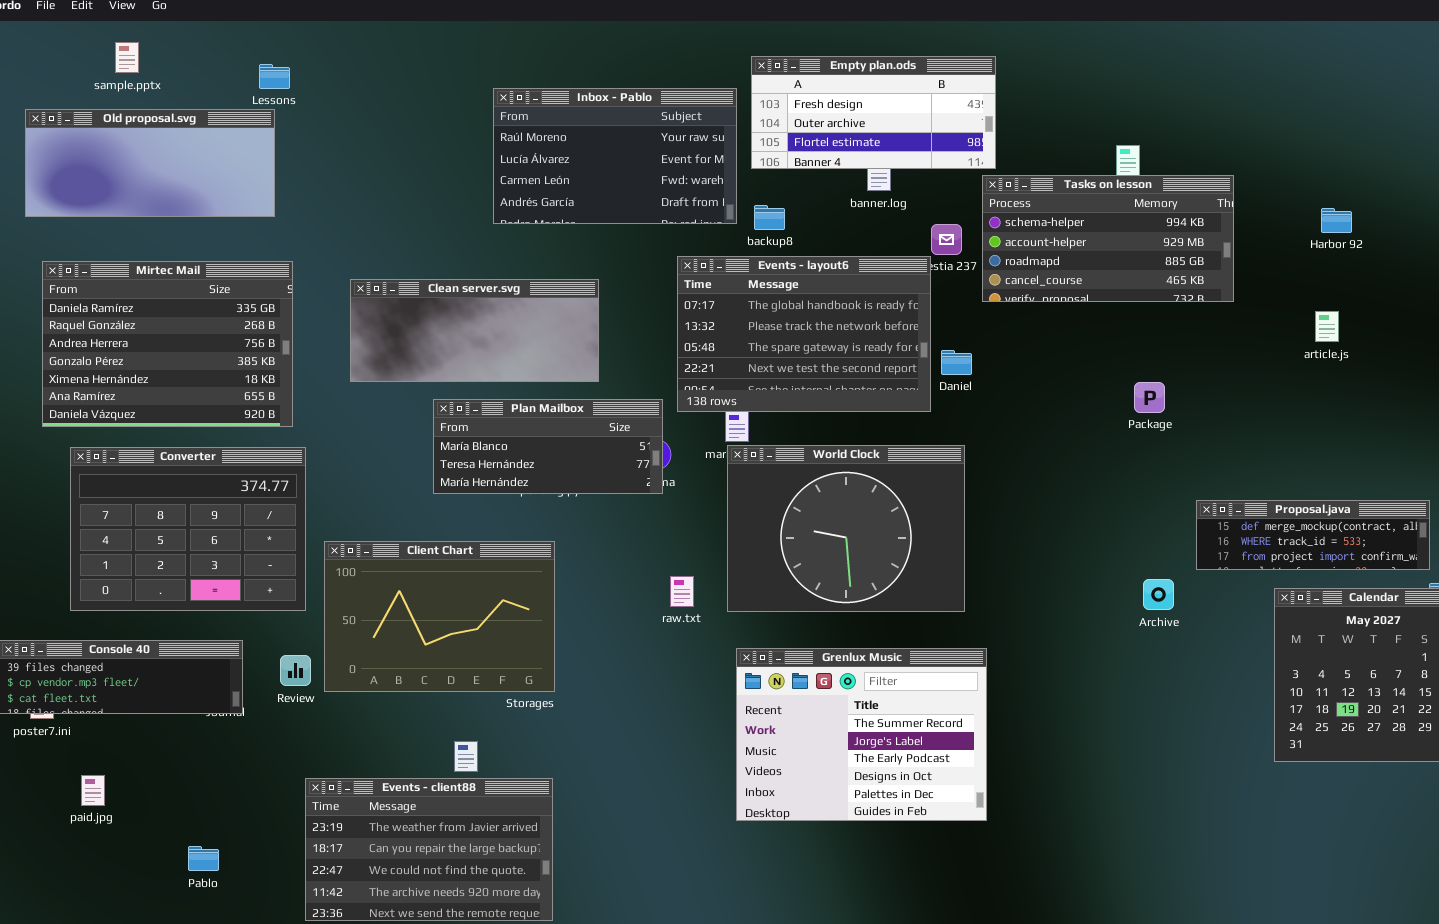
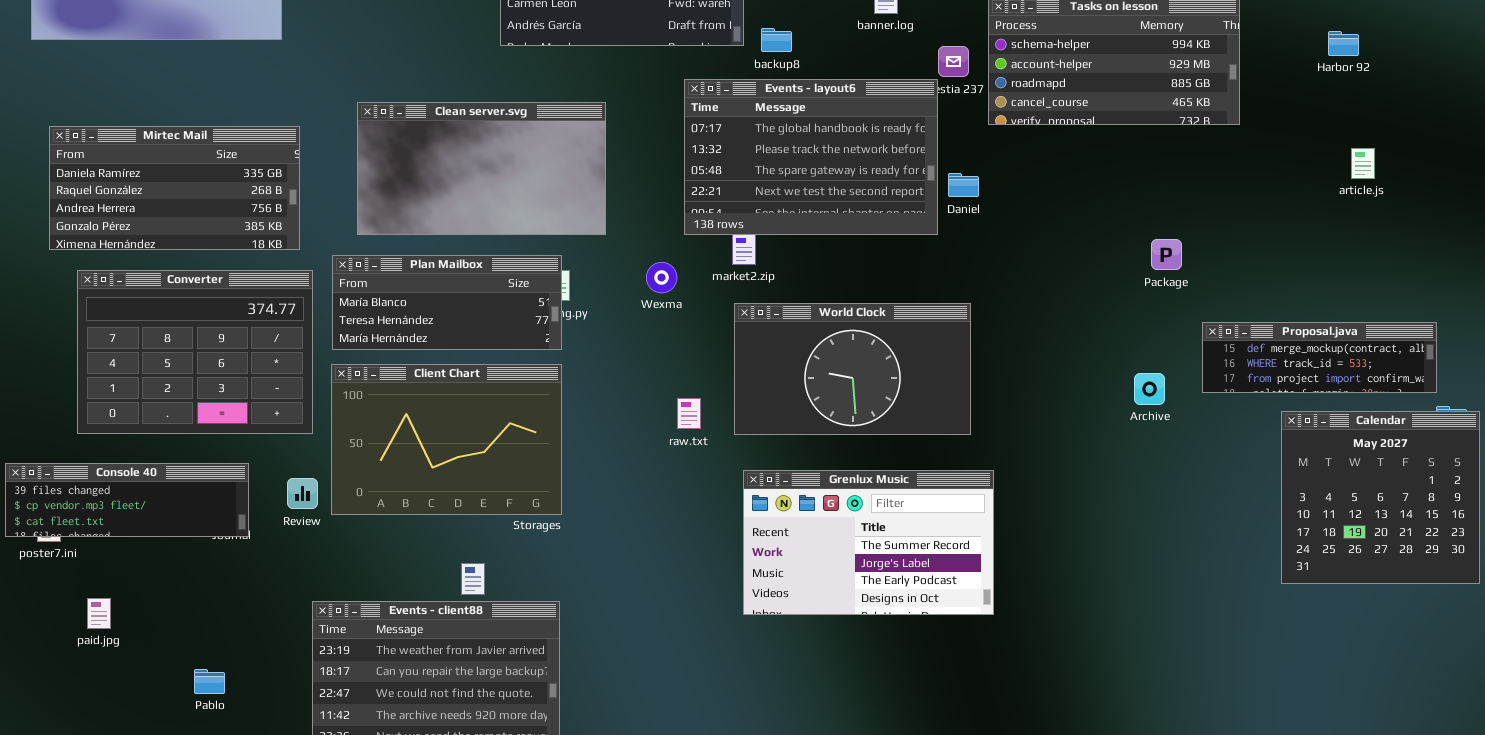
Mirtec Mail: [42,261,293,427] -> [49,126,300,250], resized
Clean server.svg: [350,279,599,382] -> [357,102,606,235], resized
article.js: [1315,311,1339,342] -> [1351,148,1375,179], moved
Package: [1134,382,1165,413] -> [1151,239,1182,270], moved
Plan Mailbox: [433,399,663,494] -> [332,255,562,350], moved
World Clock: [727,445,965,612] -> [734,303,971,435], resized
Archive: [1143,579,1174,610] -> [1134,373,1165,405], moved
Grenlux Music: [736,648,987,821] -> [743,470,994,615], resized

